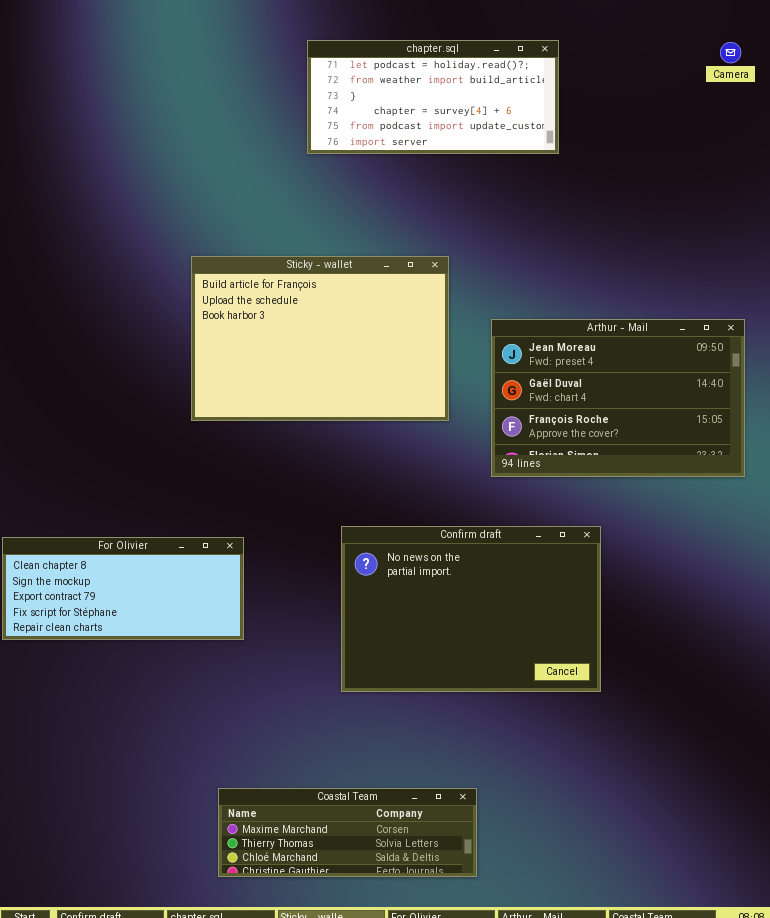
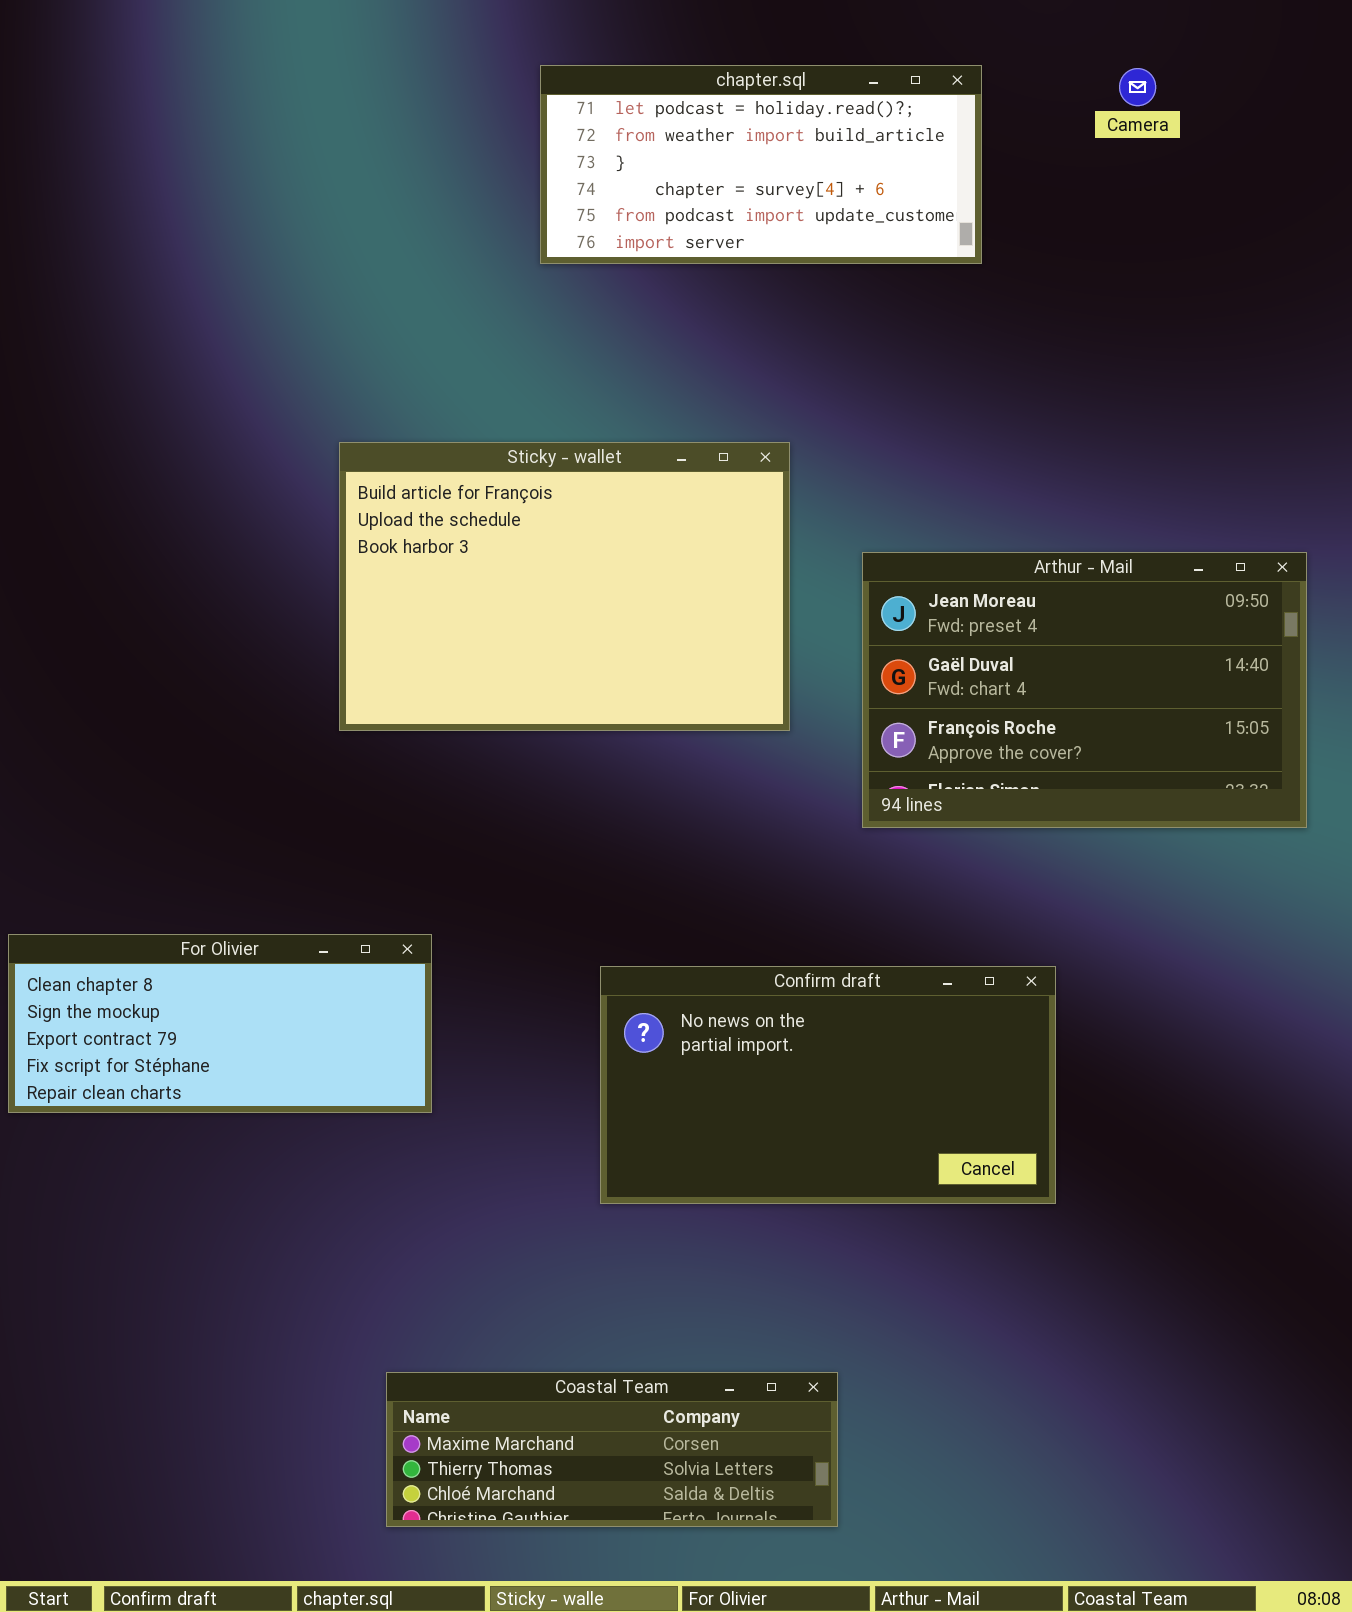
Camera: [720,42,741,63] -> [1119,68,1156,106], moved
Confirm draft: [341,526,601,692] -> [600,966,1056,1204], resized

